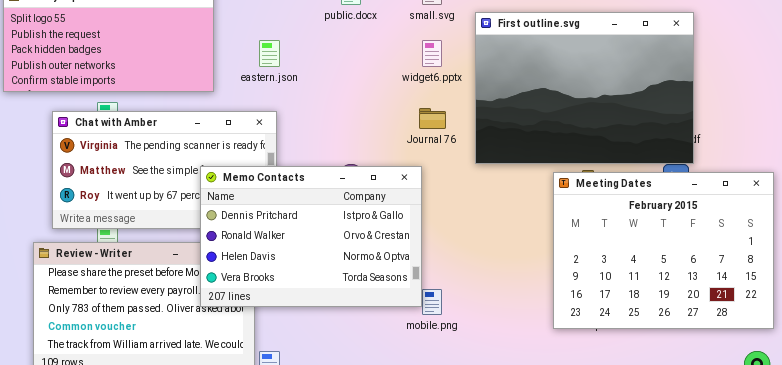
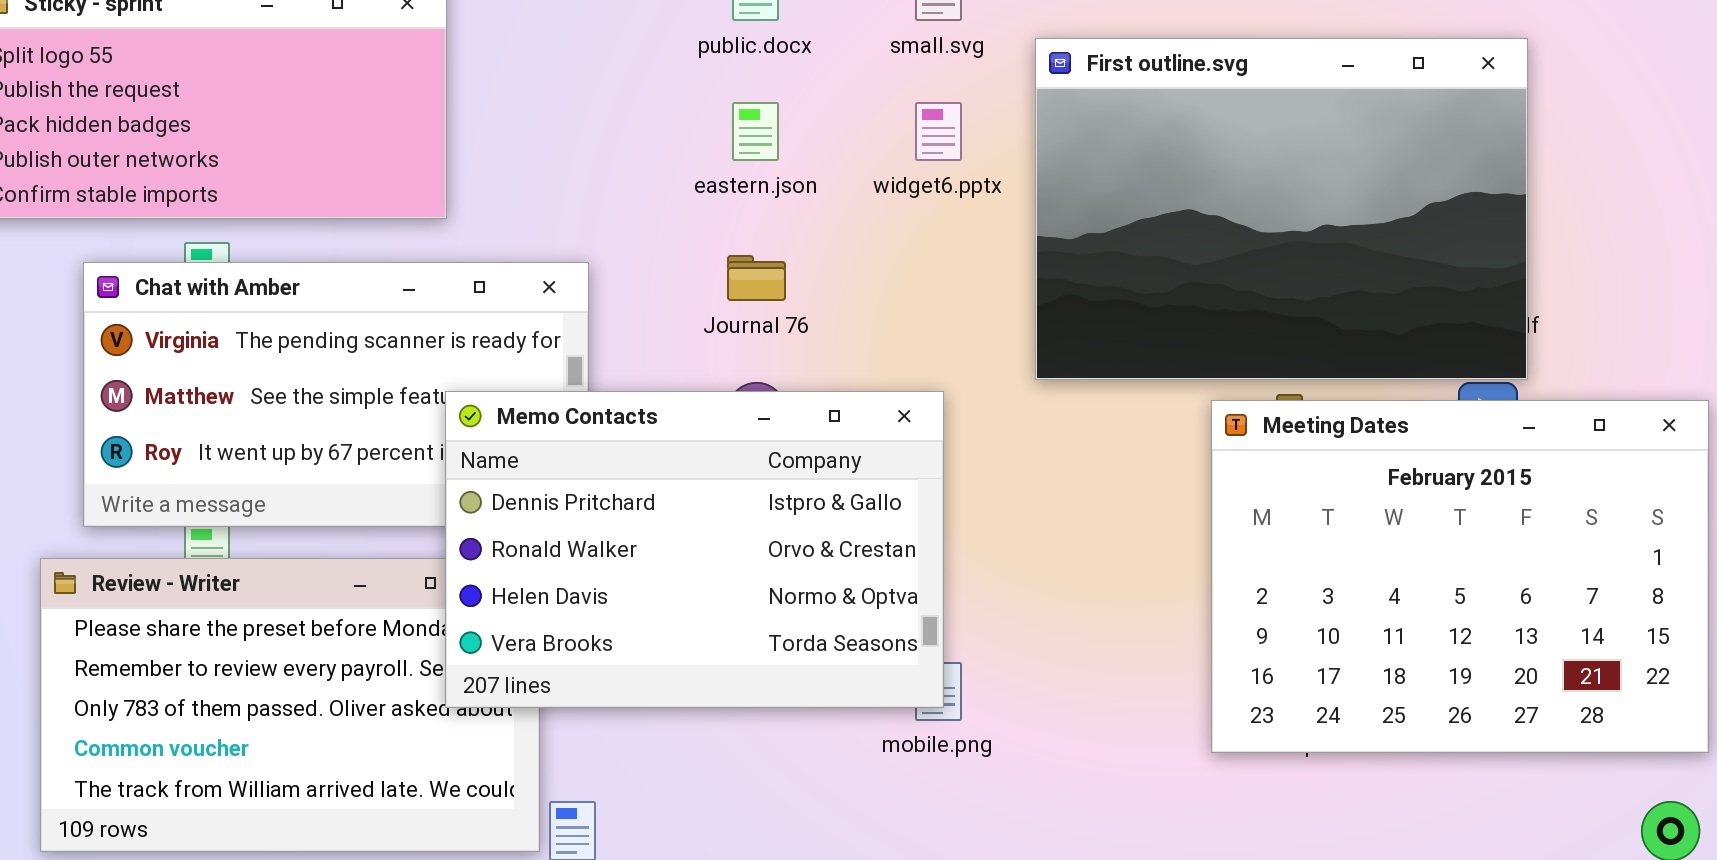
eastern.json: [259,40,280,67] -> [732,102,779,161], moved
Journal 76: [419,108,446,129] -> [727,255,786,301], moved
Memo Contacts: [200,166,422,307] -> [445,391,944,708], moved

